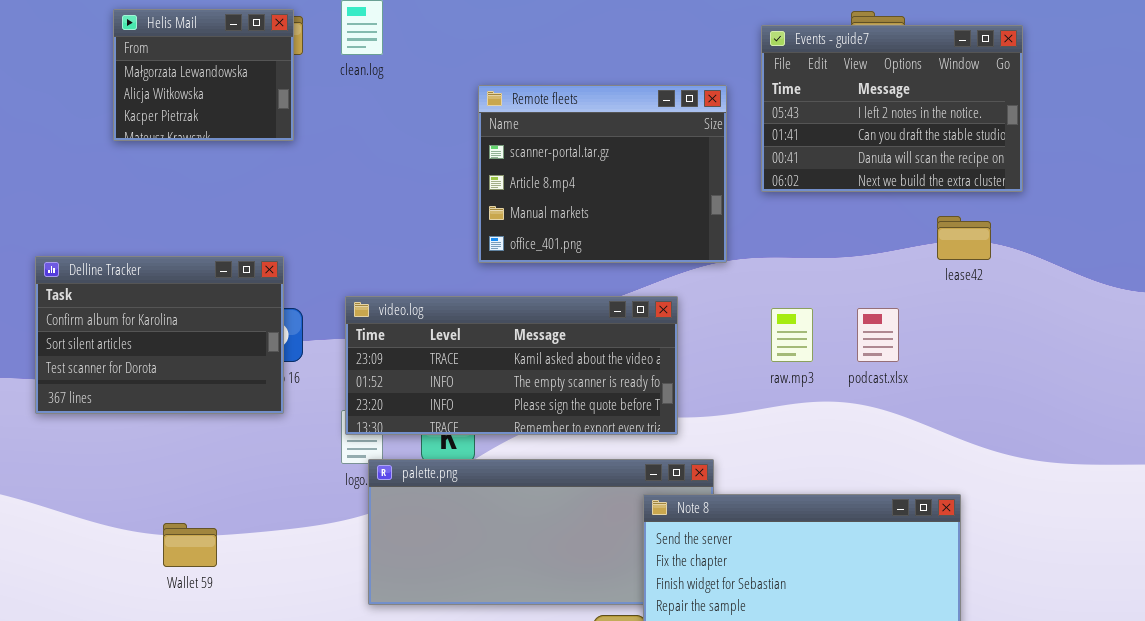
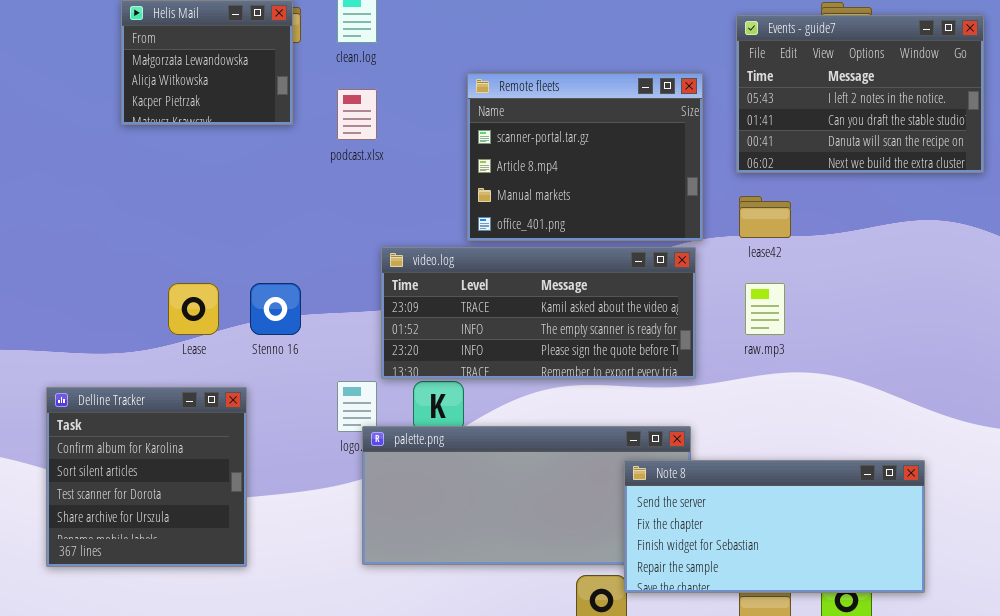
lease42: [937,216,991,260] -> [739,196,791,238], moved
Delline Tracker: [35,256,284,414] -> [46,387,247,567], moved, resized
video.log: [345,296,678,435] -> [381,247,696,379], moved
podcast.xlsx: [857,308,899,362] -> [337,89,377,140], moved

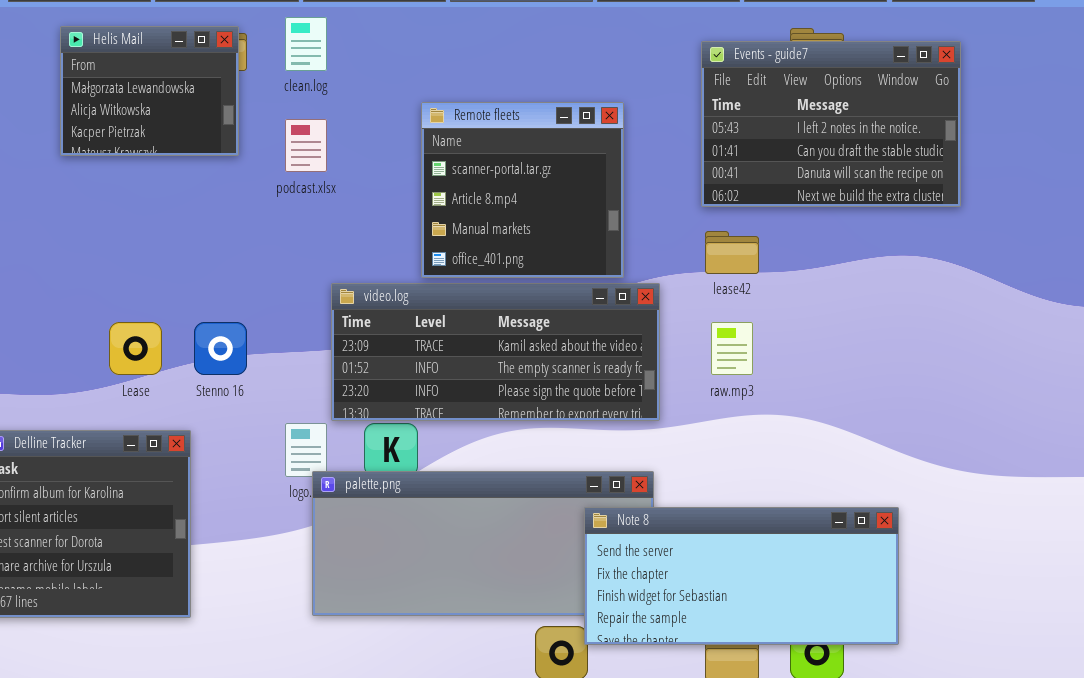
Remote fleets: [467,73,703,241] -> [421,102,624,278], resized

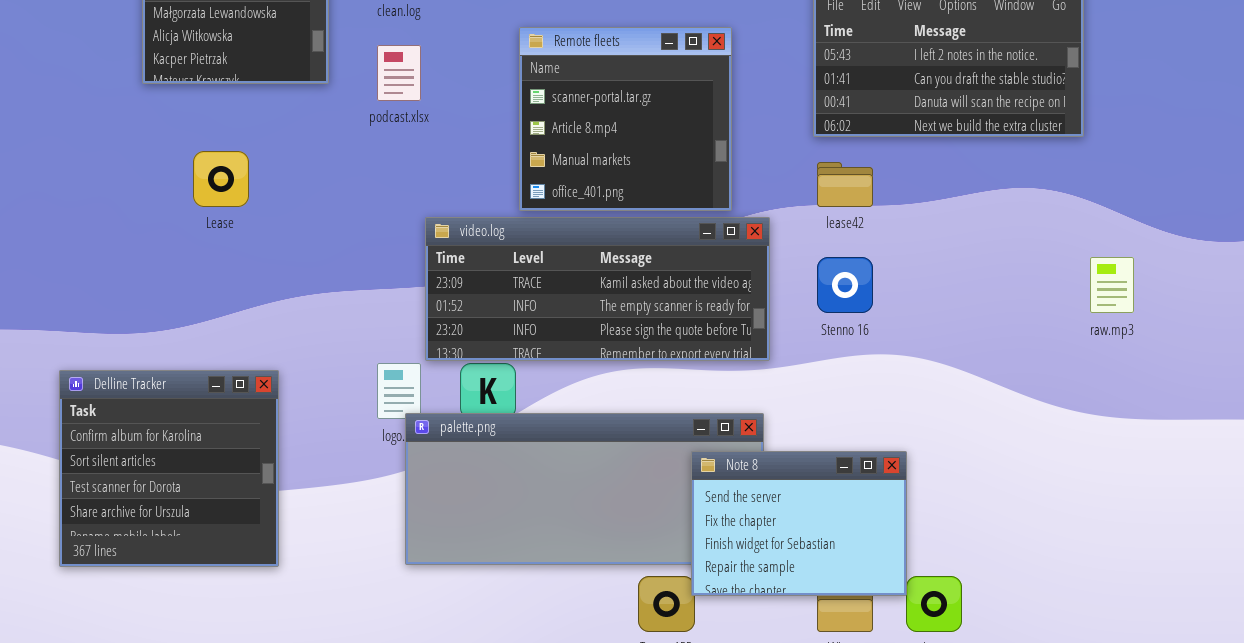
Lease: [109,322,162,375] -> [193,151,249,207], moved
Stenno 16: [194,322,247,375] -> [817,257,873,313], moved
raw.mp3: [711,322,753,375] -> [1090,257,1134,313], moved
Note 8: [584,507,899,645] -> [691,451,907,596], resized

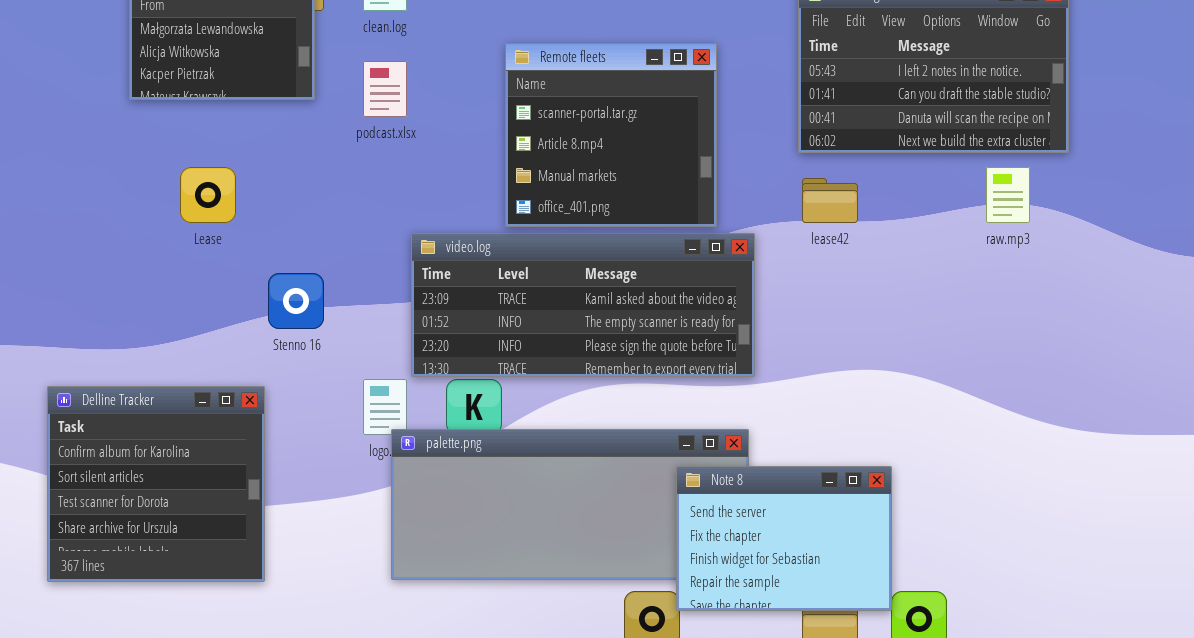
Stenno 16: [817,257,873,313] -> [268,273,324,329], moved
raw.mp3: [1090,257,1134,313] -> [986,167,1030,223], moved

